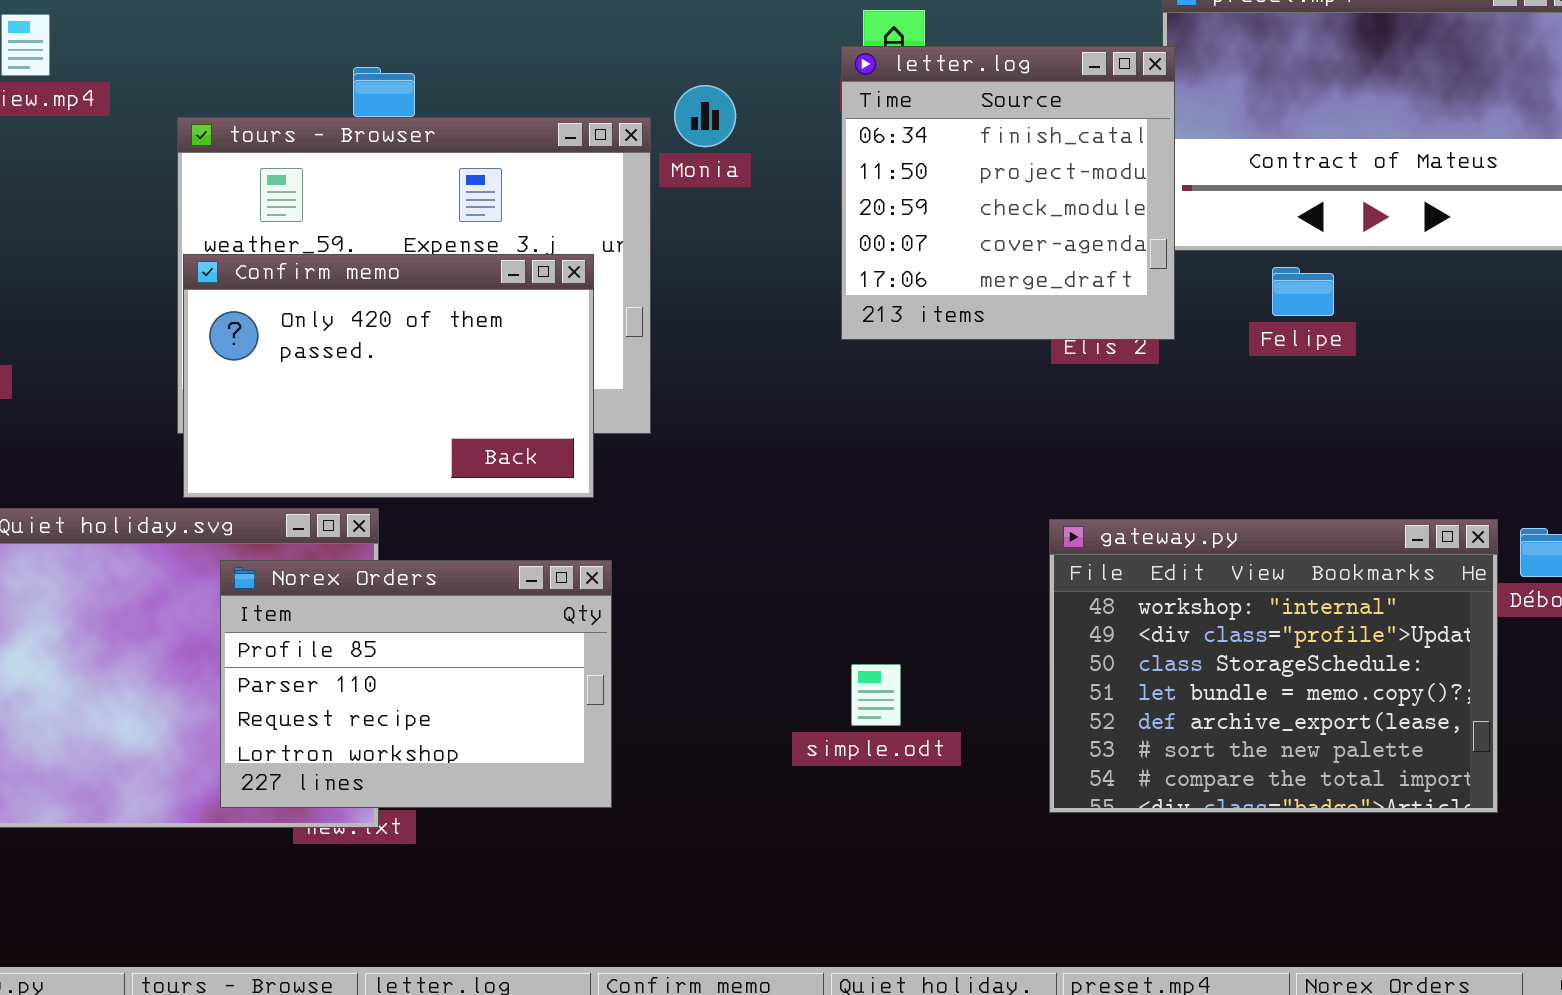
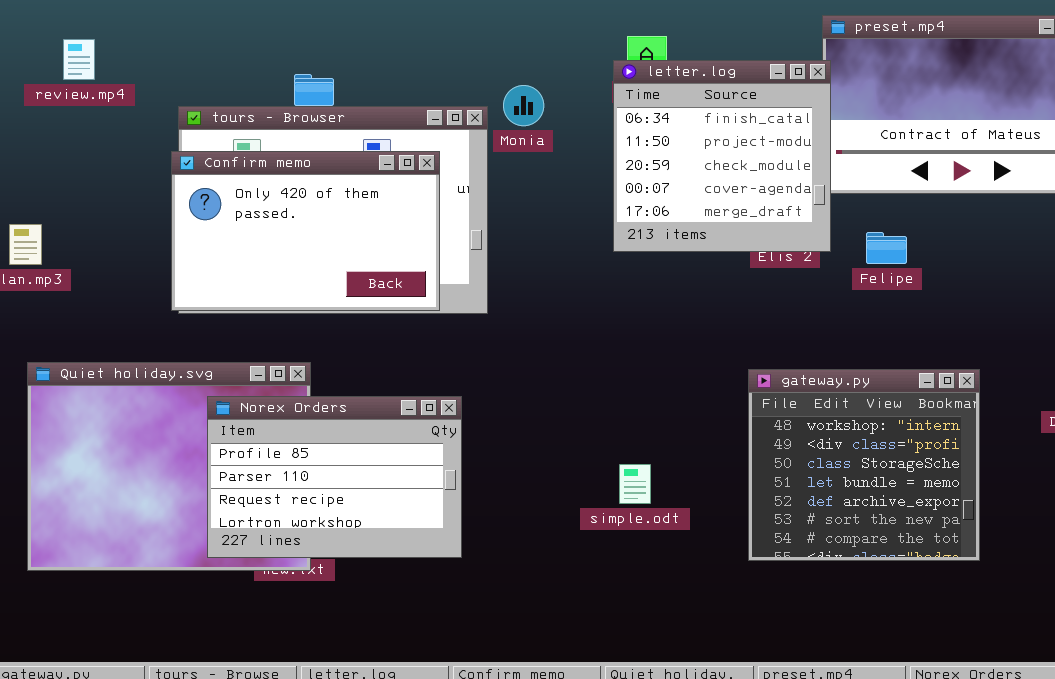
Confirm memo: [183,254,594,498] -> [171,151,440,311], moved
Felipe: [1272,267,1334,316] -> [866,232,907,264], moved
gateway.py: [1049,519,1498,813] -> [748,369,980,561], resized

